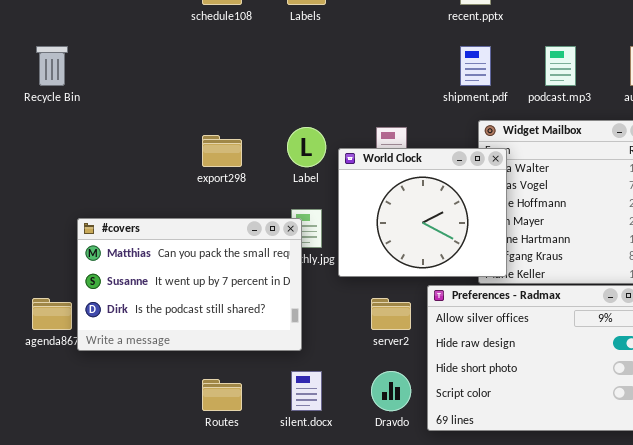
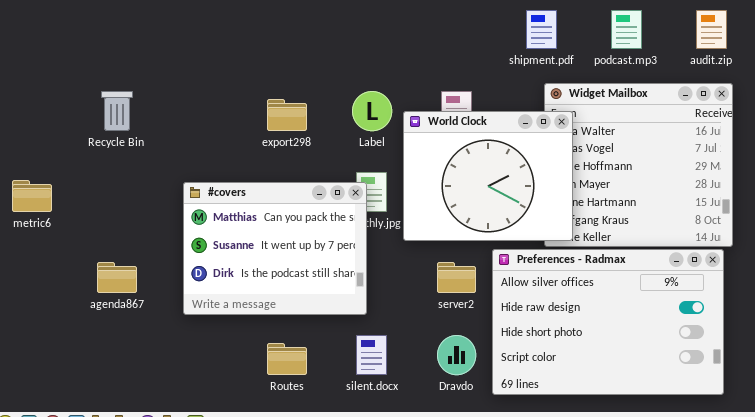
Recycle Bin: [36,46,68,86] -> [101,91,133,131], moved
#covers: [77,218,302,351] -> [183,182,367,315], resized

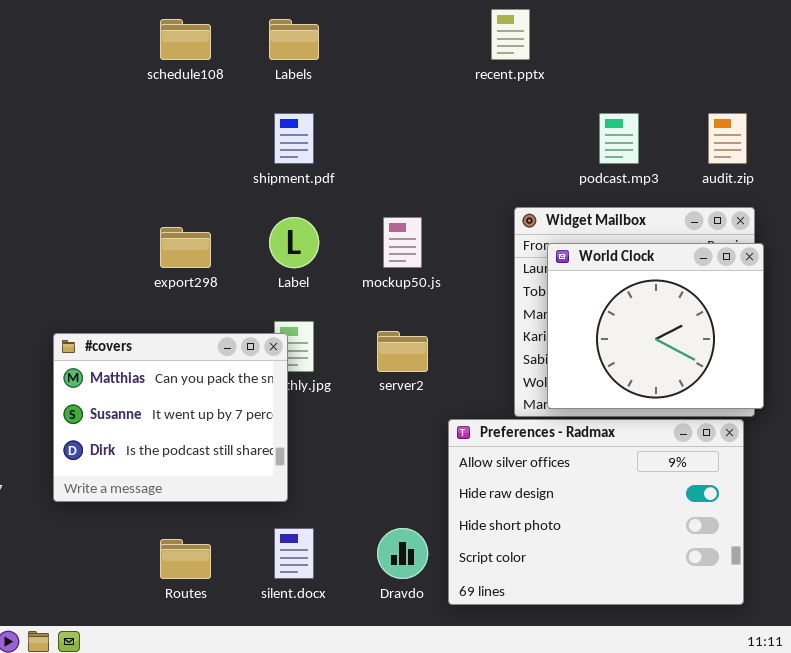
shipment.pdf: [526,10,557,49] -> [274,113,314,164], moved
World Clock: [403,111,573,241] -> [547,243,764,409], moved
server2: [437,262,476,293] -> [377,331,428,372], moved

